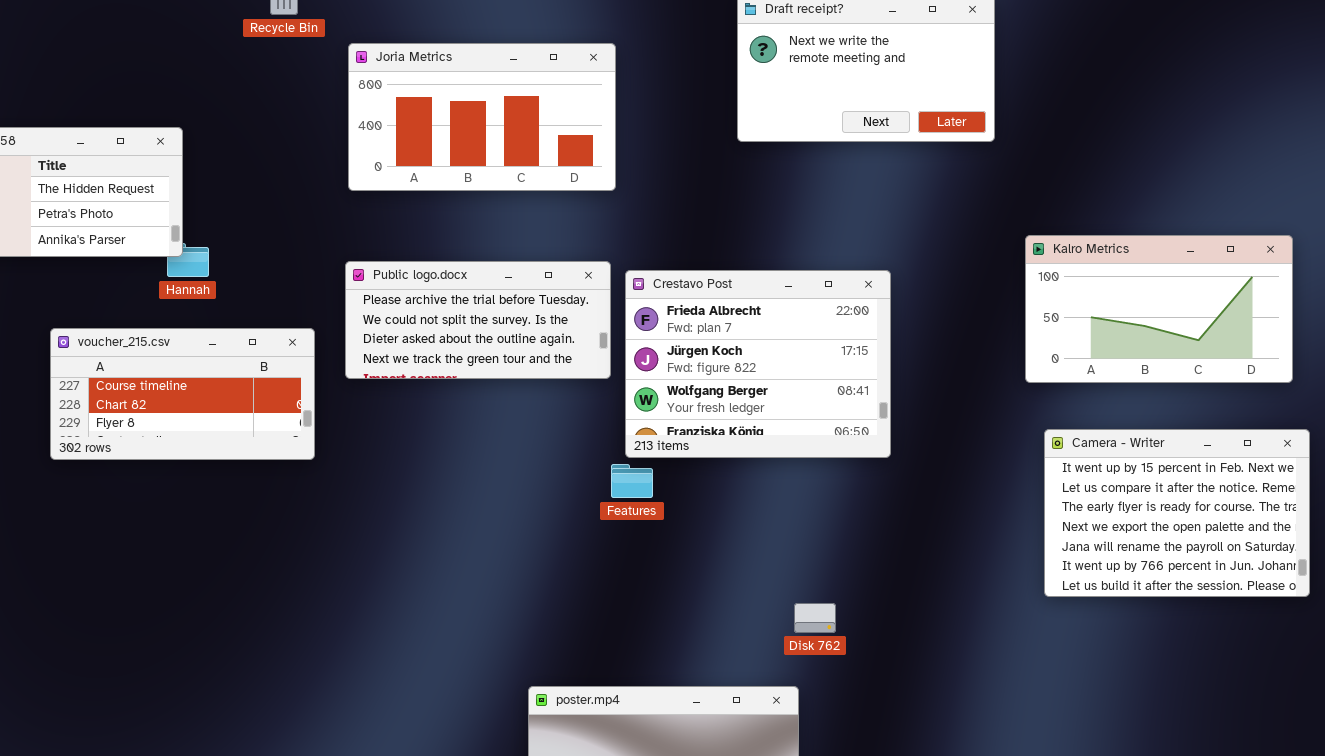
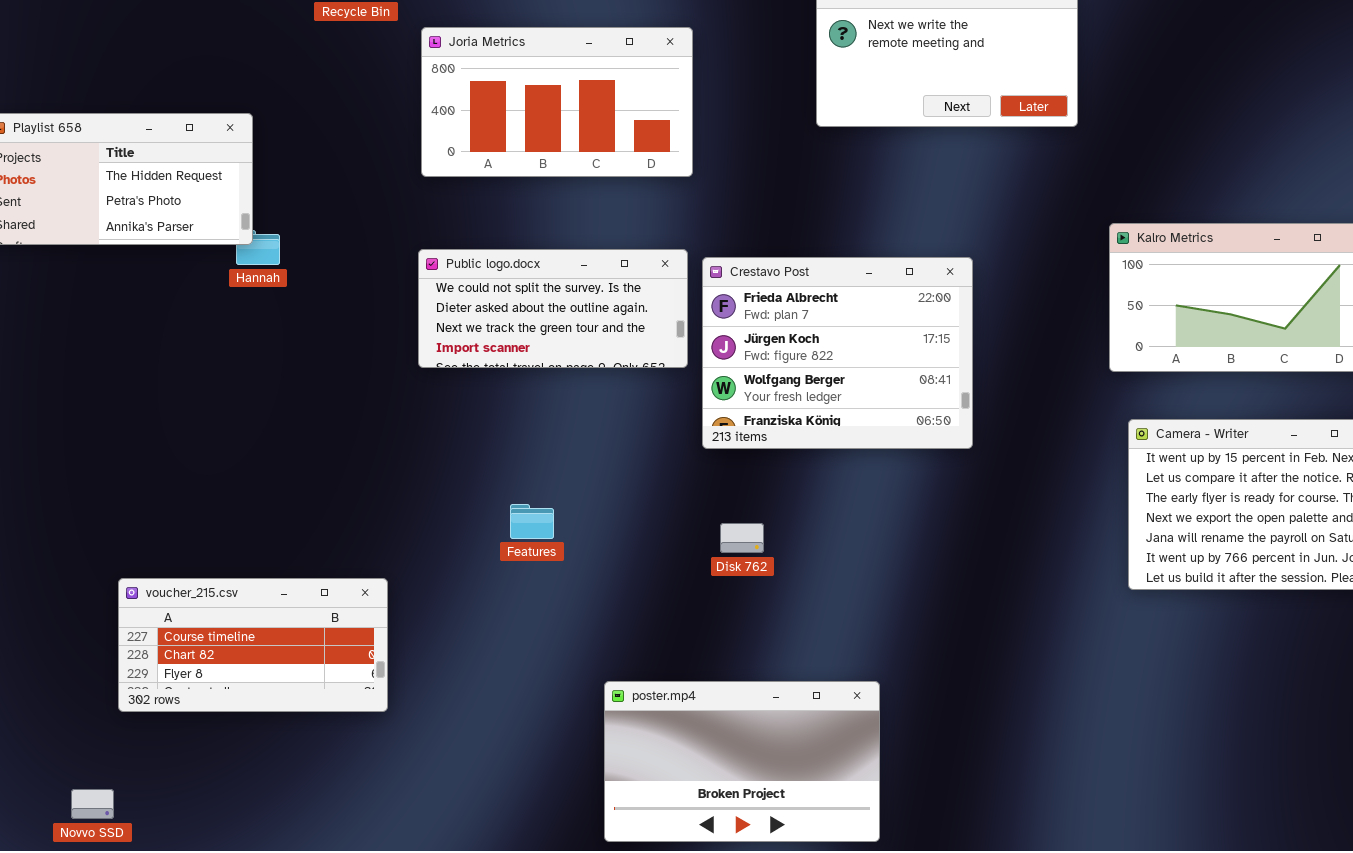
Public logo.docx: [345,261,611,379] -> [418,249,688,368], scrolled down 1 row
voucher_215.csv: [50,328,315,460] -> [118,578,388,712], moved
Features: [611,464,653,498] -> [510,504,554,539], moved
Disk 762: [794,603,836,633] -> [720,523,764,553], moved

